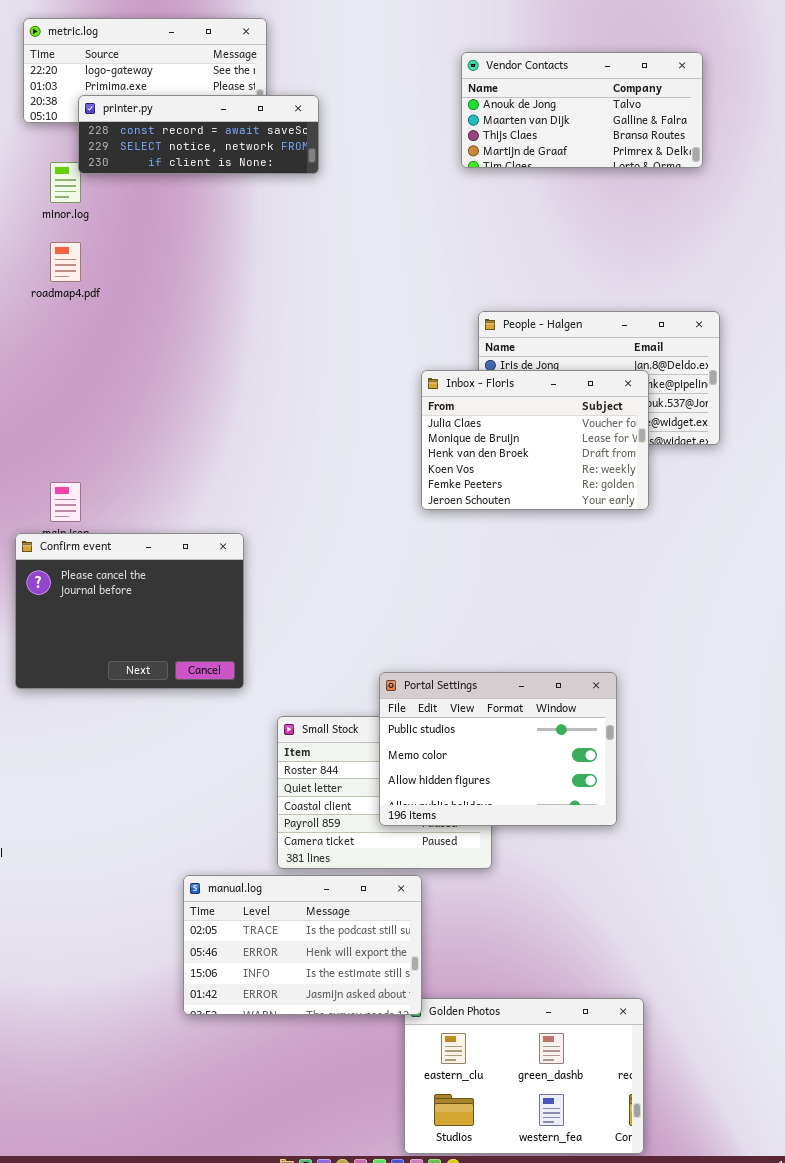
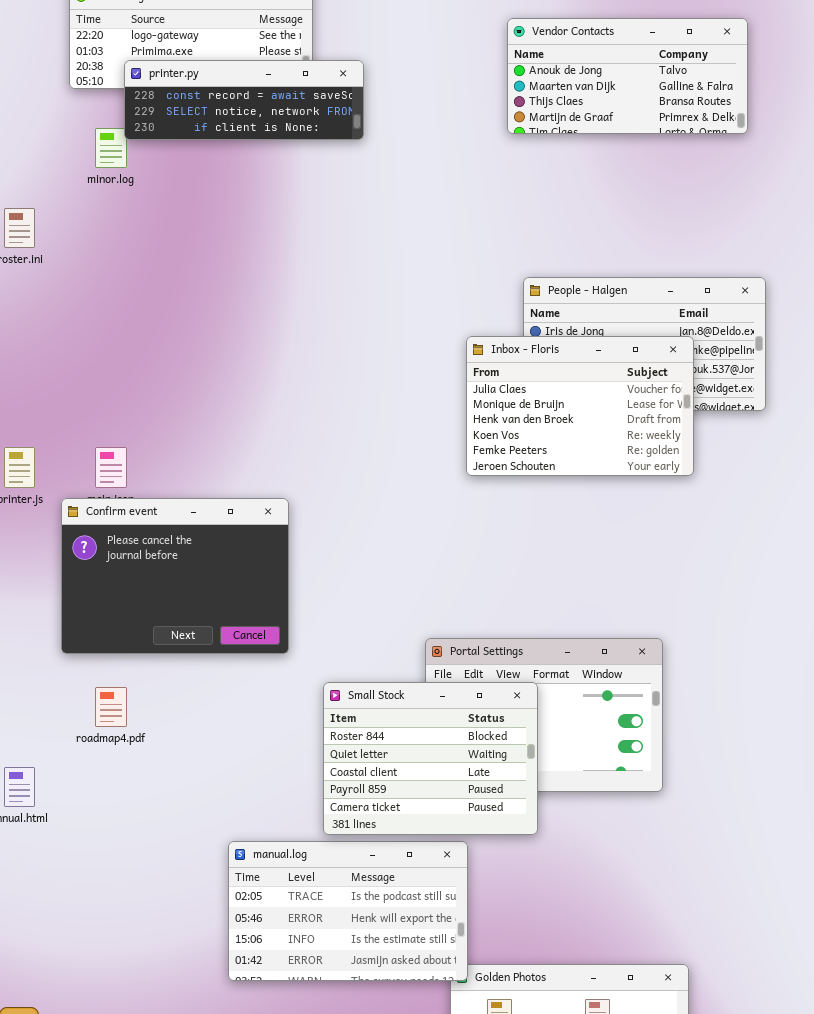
roadmap4.pdf: [50,242,81,282] -> [95,687,127,727], moved
Small Stock: [277,716,492,869] -> [323,682,538,835], raised

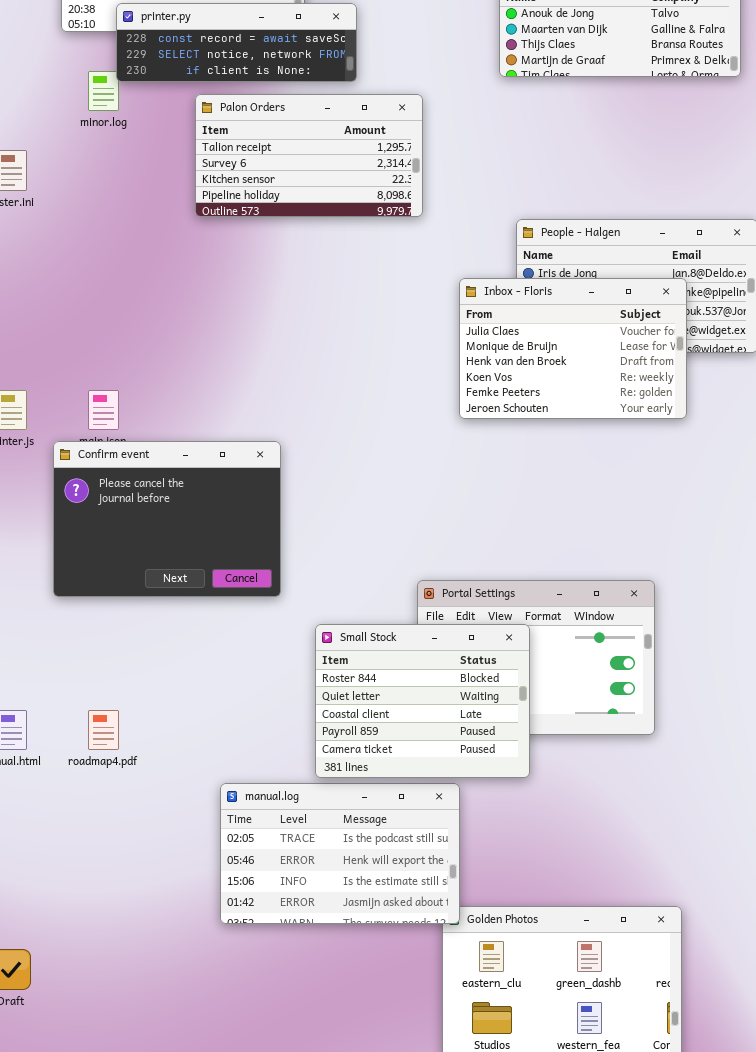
Palon Orders: none -> [195,94,423,217], opened
roadmap4.pdf: [95,687,127,727] -> [88,710,119,750], moved

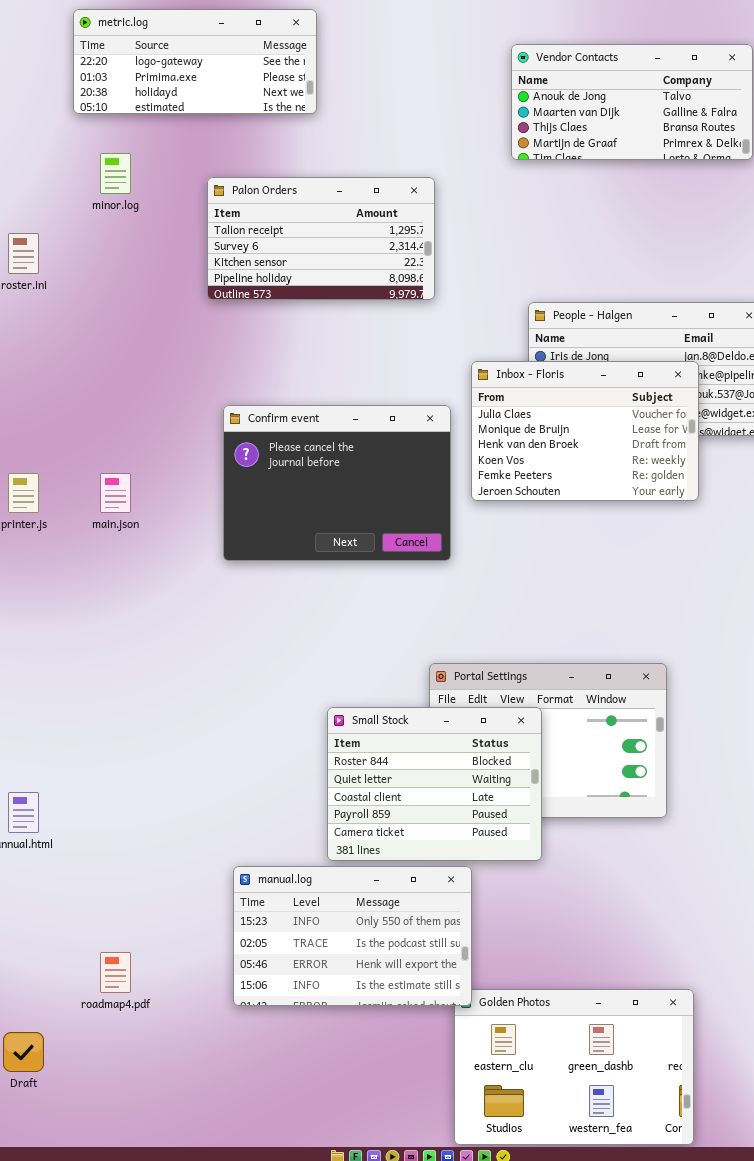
printer.py: [116,3,357,82] -> none, closed
Confirm event: [53,441,281,597] -> [223,405,451,561], moved
roadmap4.pdf: [88,710,119,750] -> [100,952,131,993], moved
manual.log: [220,783,460,924] -> [233,866,472,1006], scrolled up 1 row

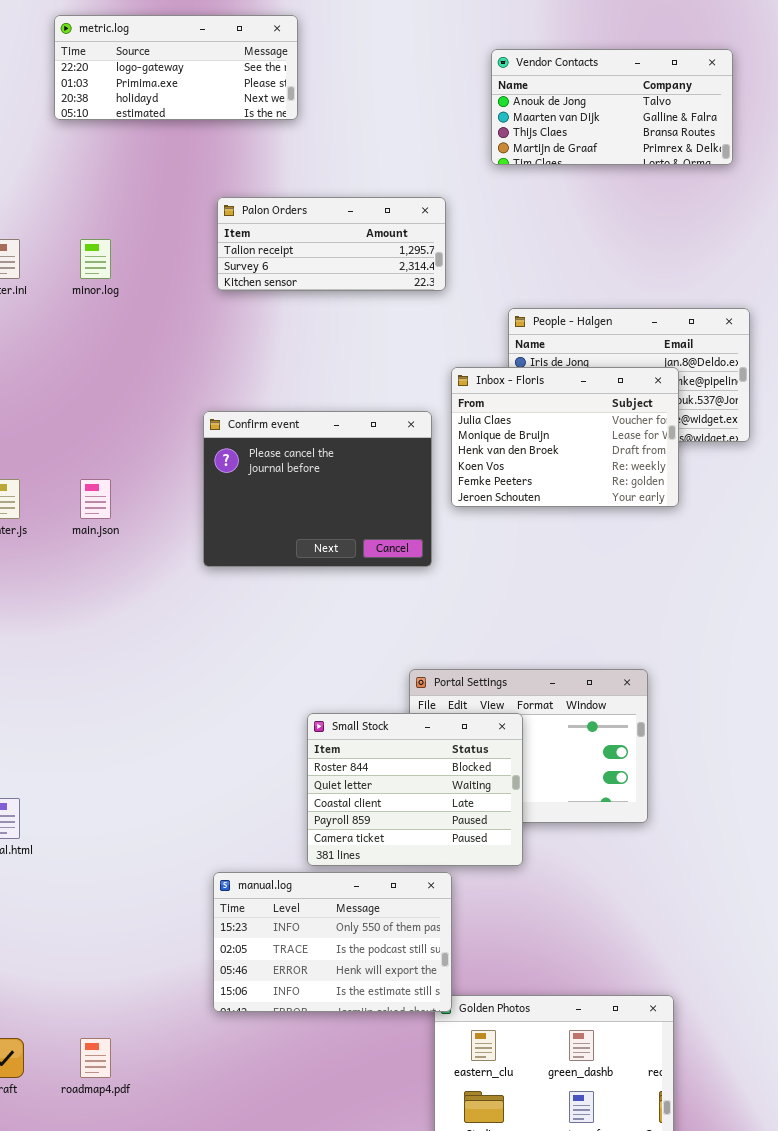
minor.log: [100,153,131,194] -> [80,239,111,279], moved
Palon Orders: [207,177,435,300] -> [217,197,446,291], moved, resized
roadmap4.pdf: [100,952,131,993] -> [80,1038,111,1078], moved

